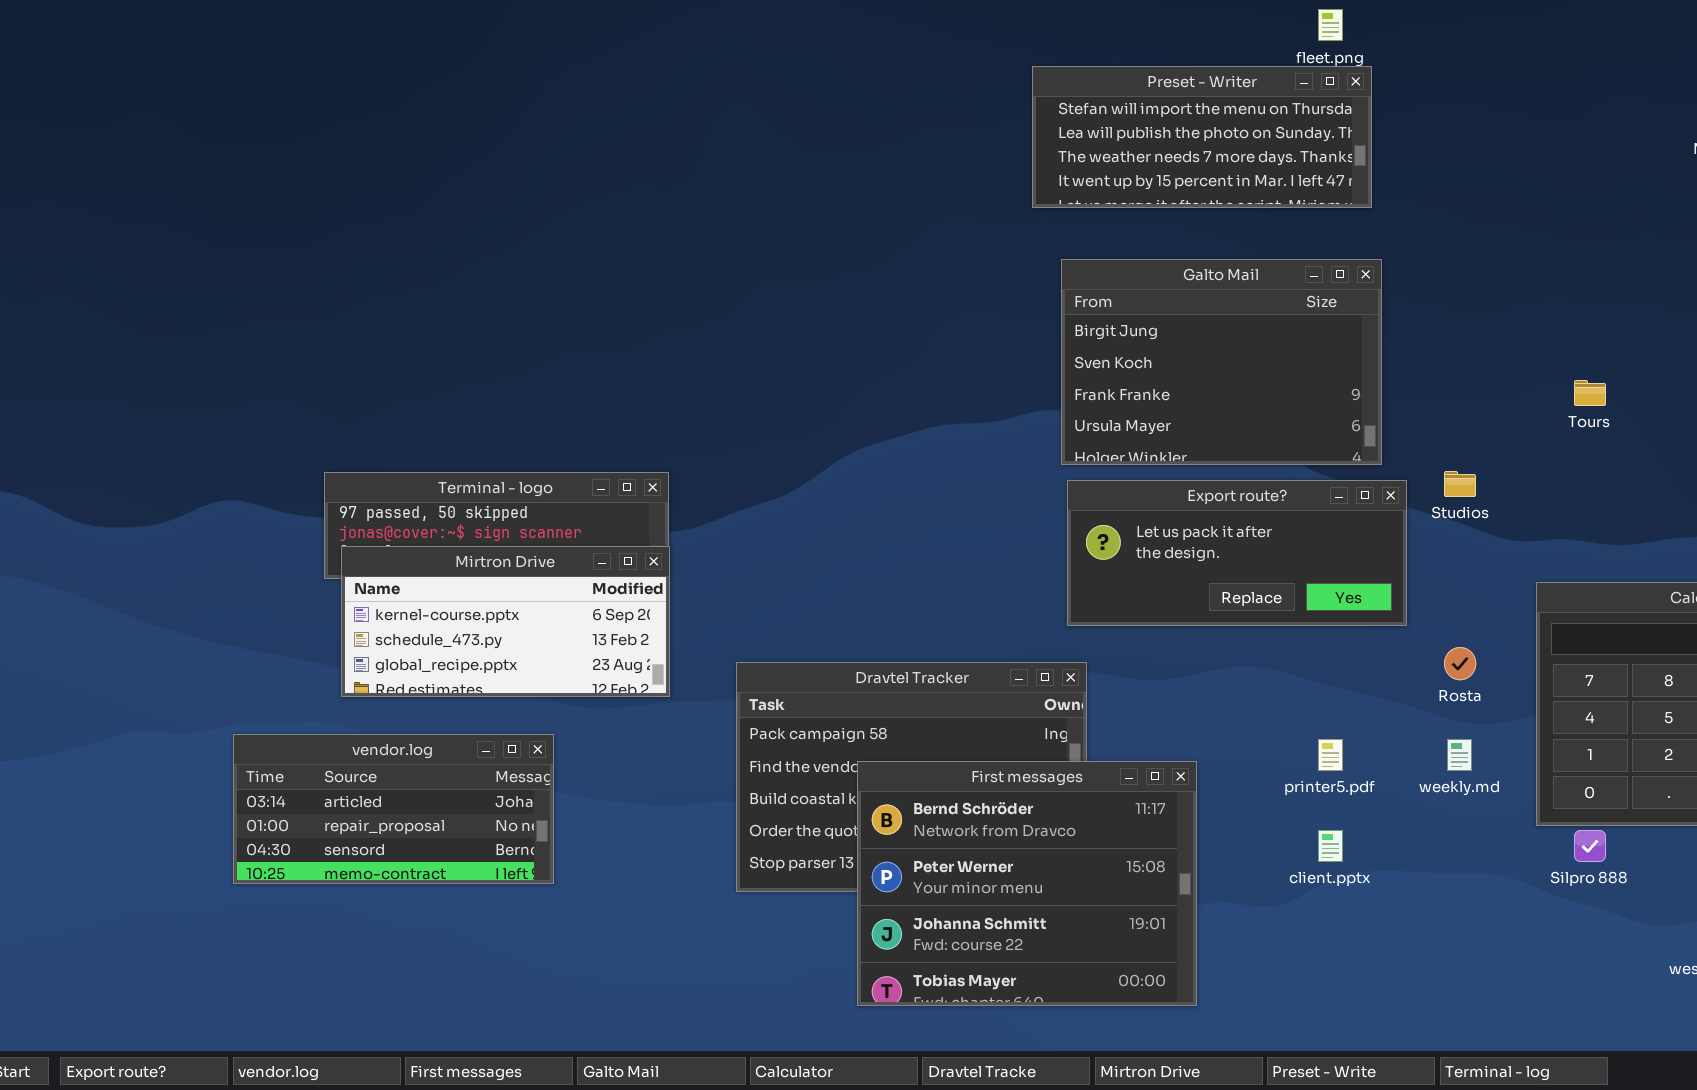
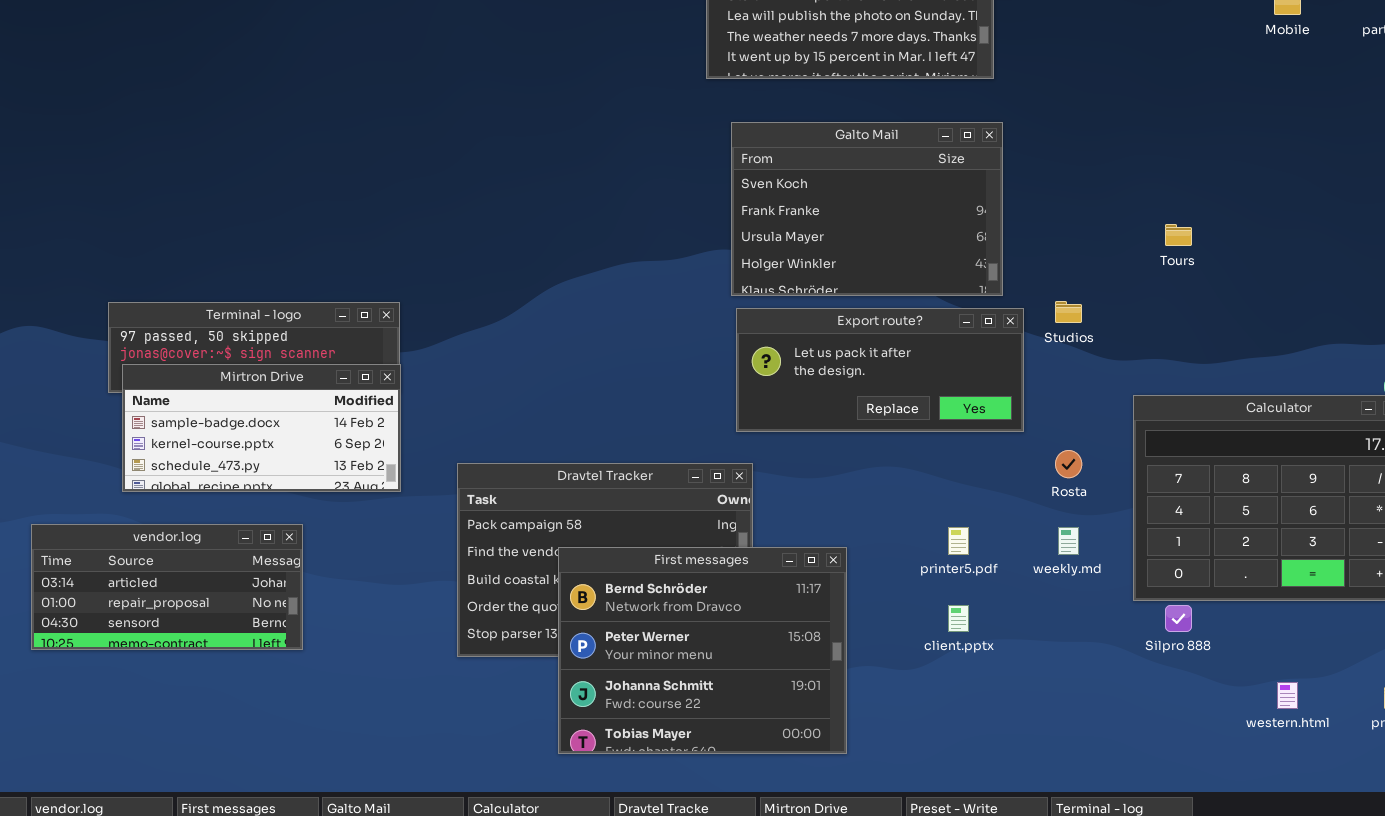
Galto Mail: [1061,259,1382,465] -> [731,122,1003,296], scrolled down 1 row
Mirtron Drive: [341,546,670,697] -> [122,364,401,492], scrolled up 1 row

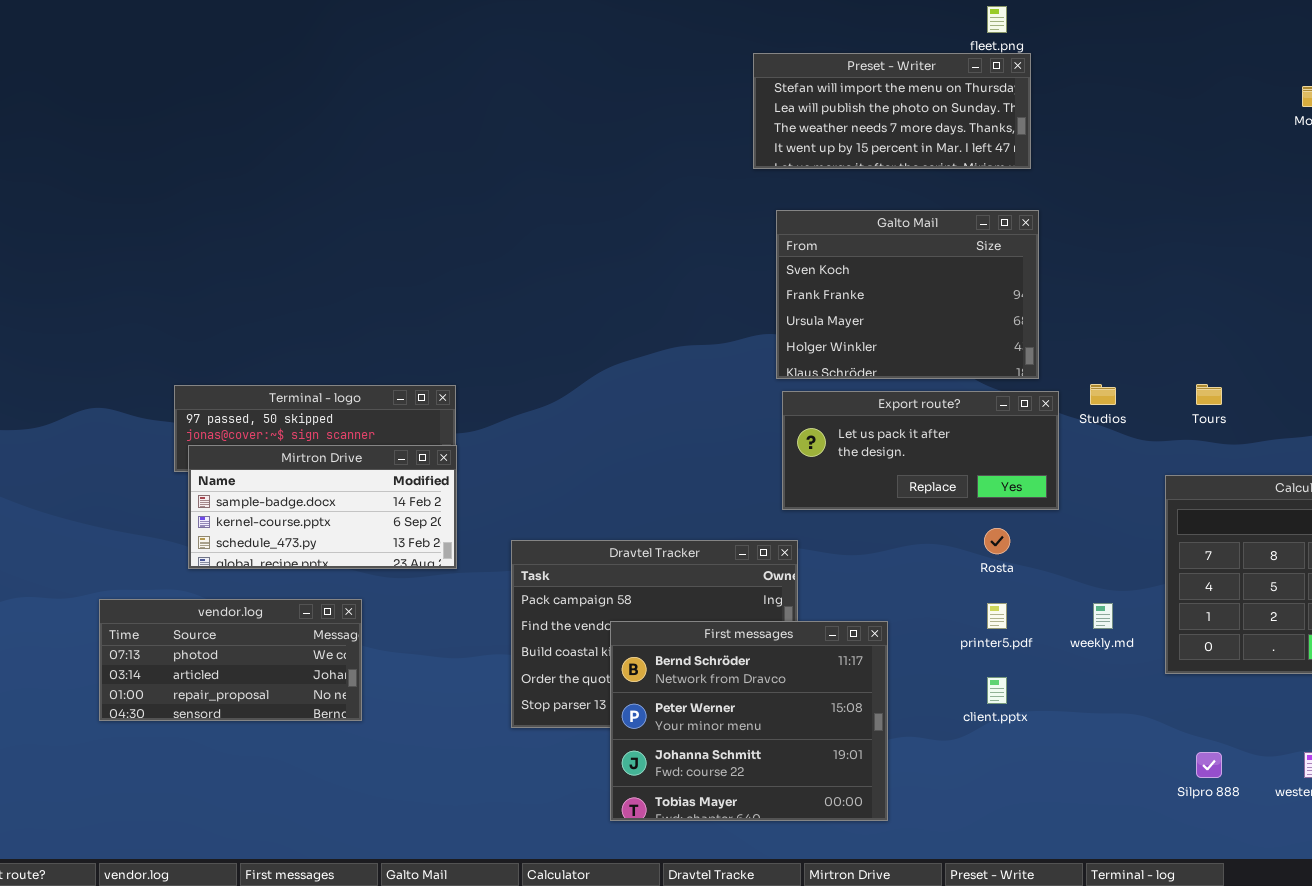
Tours: [1165,224,1192,246] -> [1196,384,1222,405], moved
Rosta: [1055,450,1082,478] -> [984,528,1010,554], moved
vendor.log: [31,524,303,650] -> [99,599,362,721], scrolled up 1 row
Silpro 888: [1165,605,1192,632] -> [1196,752,1222,778], moved

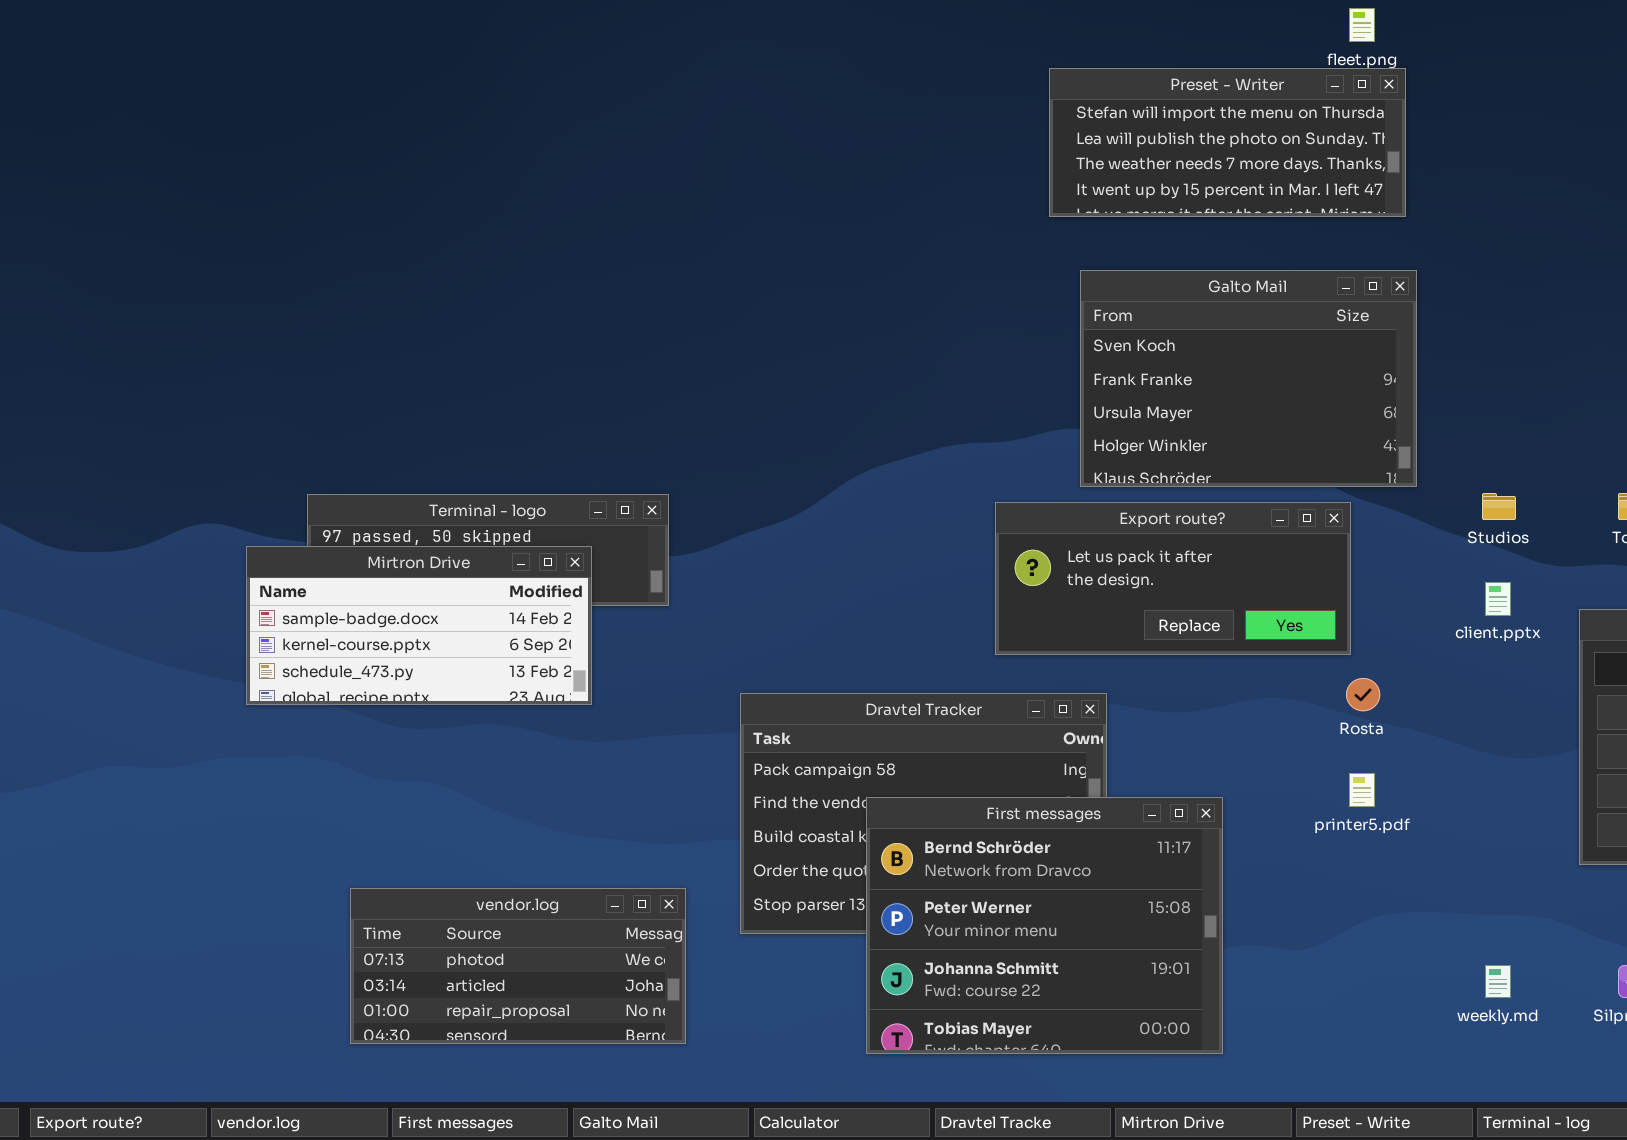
Export route?: [782,391,1059,510] -> [995,502,1351,655], moved
Mirtron Drive: [188,445,457,569] -> [246,546,592,705], moved
vendor.log: [99,599,362,721] -> [350,888,686,1044], moved
weekly.md: [1093,603,1113,629] -> [1485,965,1511,998], moved
client.pptx: [987,677,1007,704] -> [1485,582,1511,616], moved

